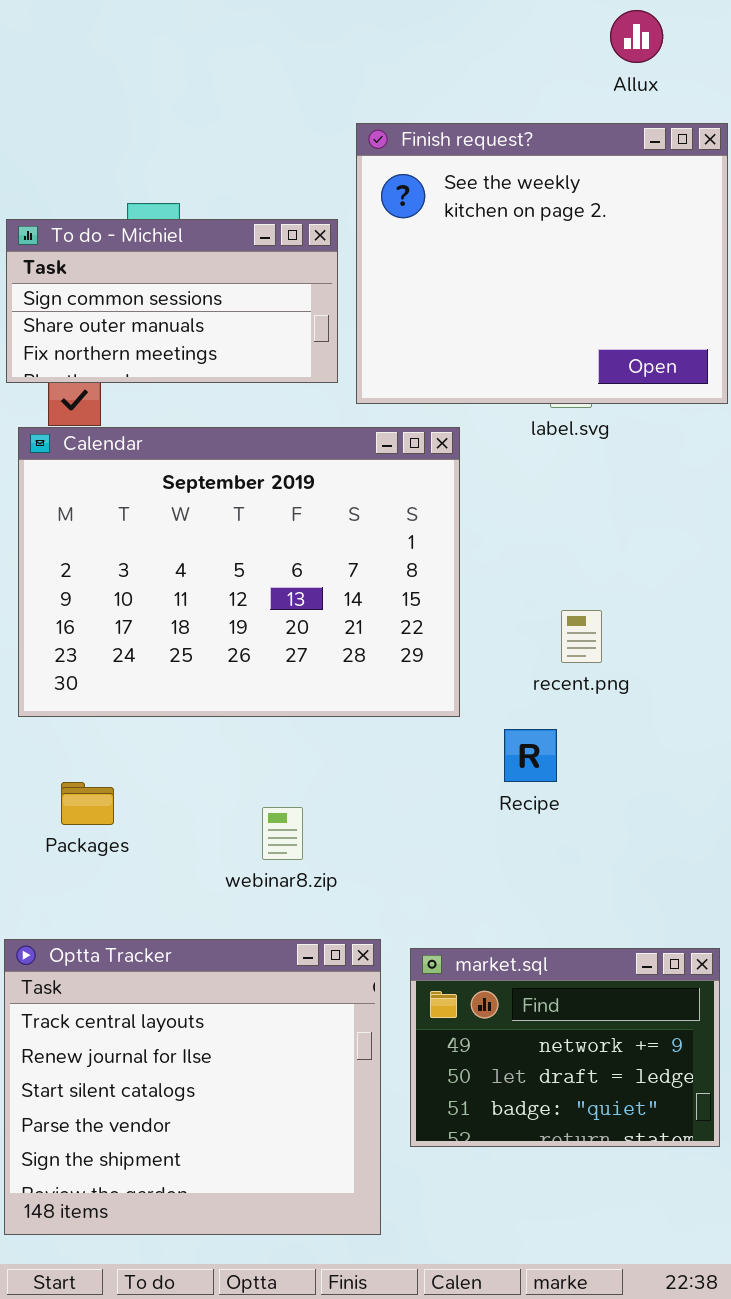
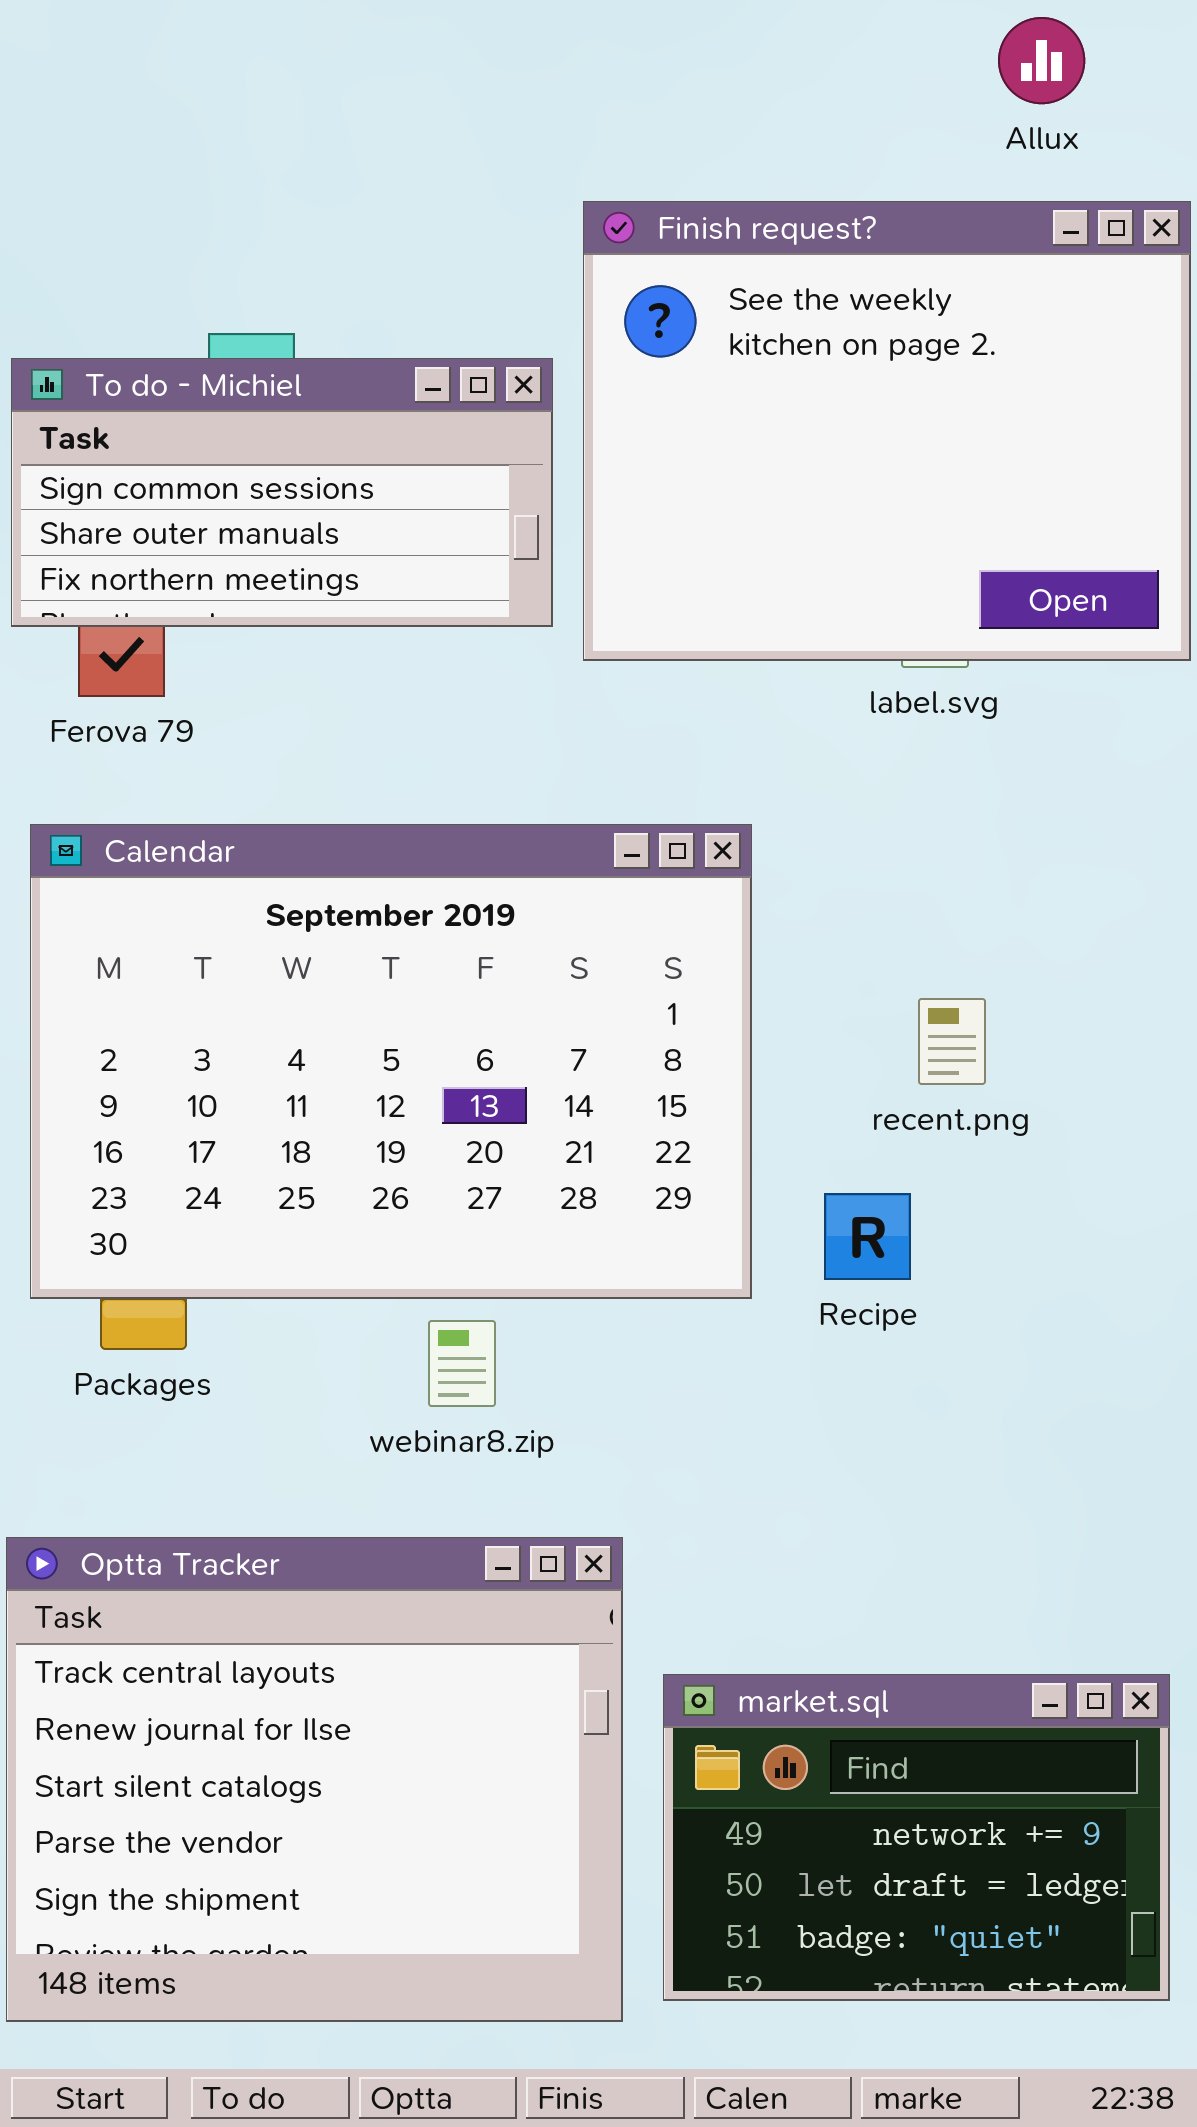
Calendar: [18,427,460,717] -> [30,824,752,1299], moved
market.sql: [410,948,720,1147] -> [663,1674,1170,2001], moved

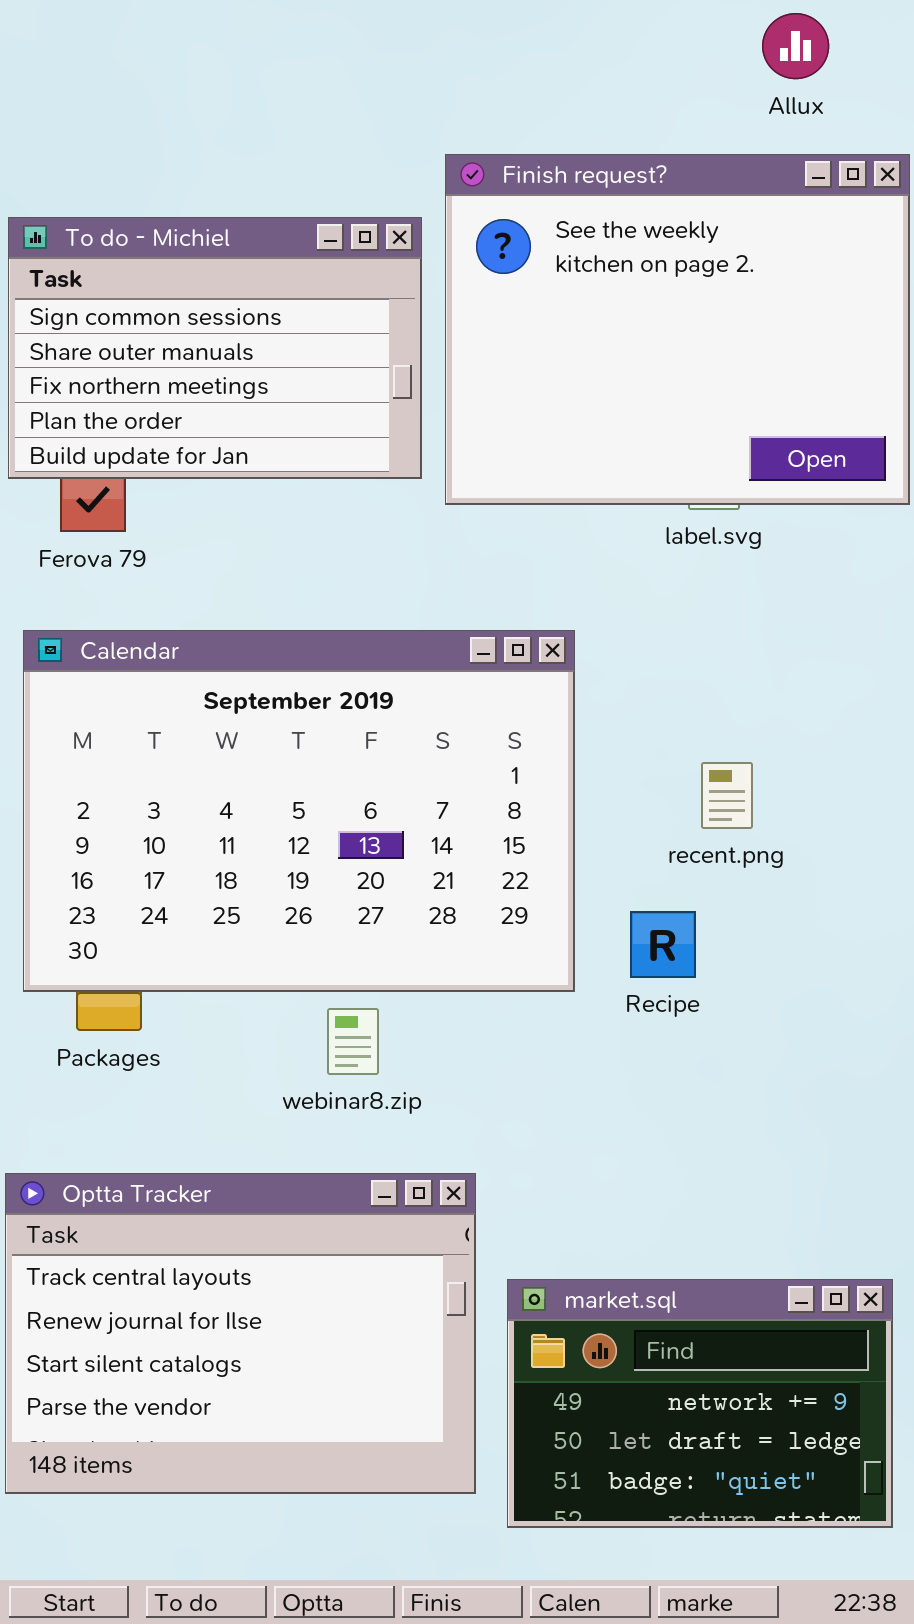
To do - Michiel: [11,358,553,627] -> [8,217,422,479], resized
Optta Tracker: [6,1537,623,2022] -> [5,1173,476,1494], resized

